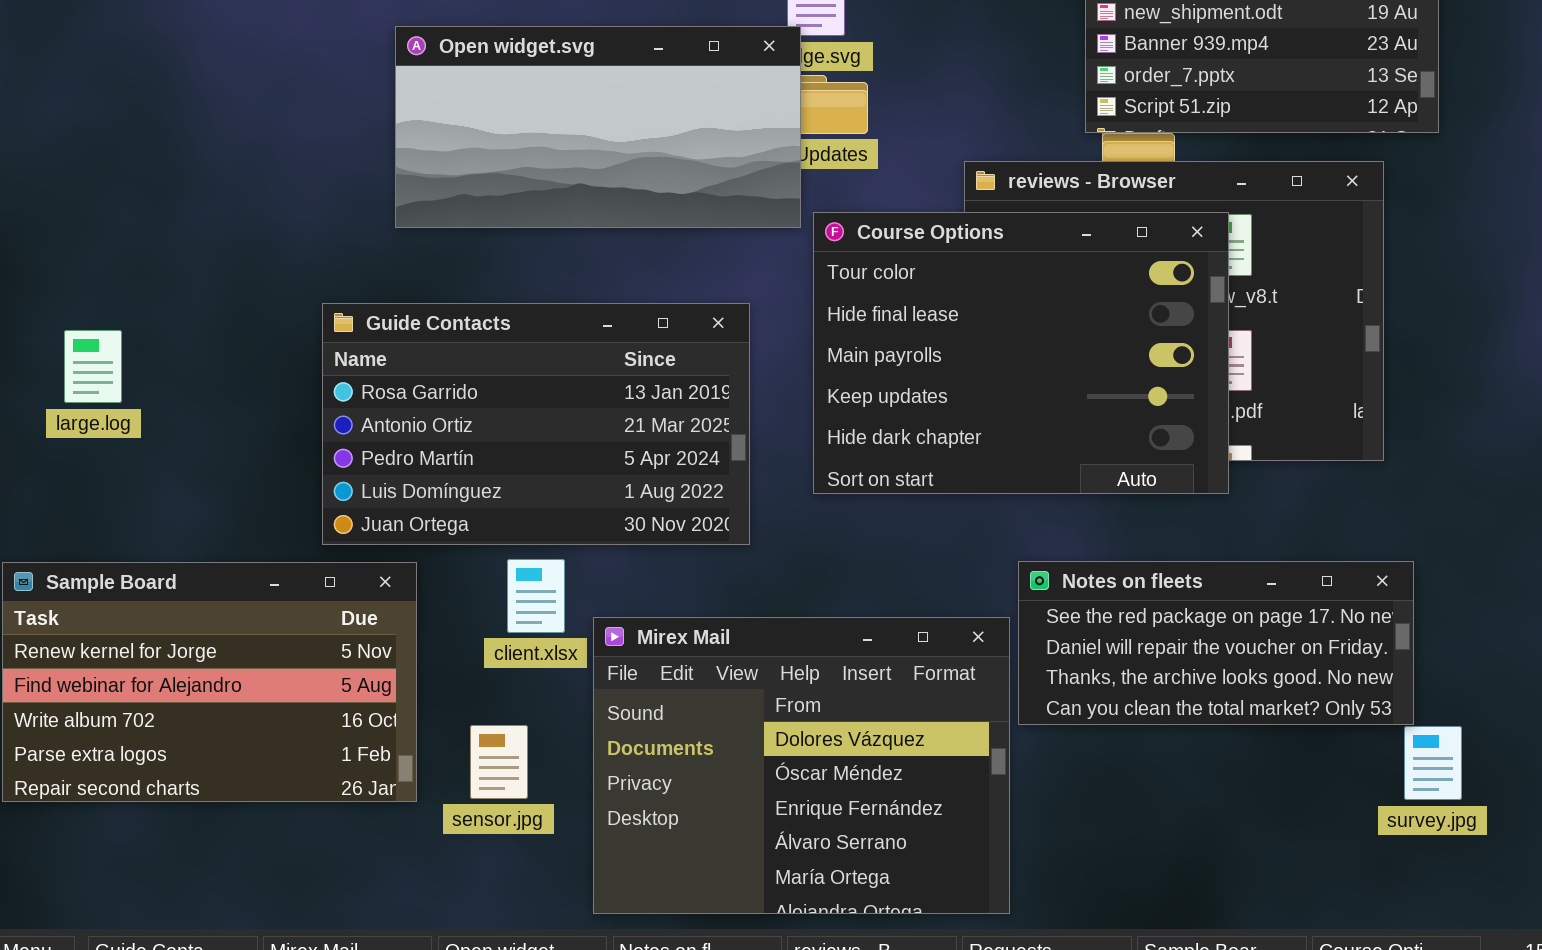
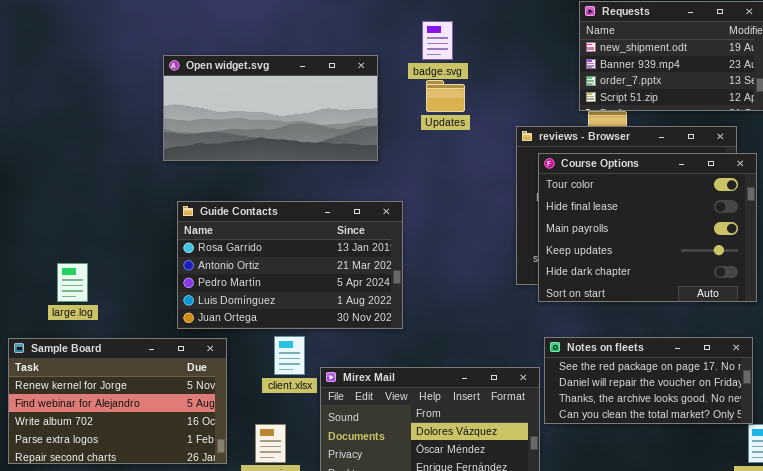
Open widget.svg: [395,26,801,228] -> [163,55,378,161], moved
Course Options: [813,212,1229,494] -> [538,153,757,302], moved
large.log: [64,330,122,403] -> [57,263,88,302], moved

